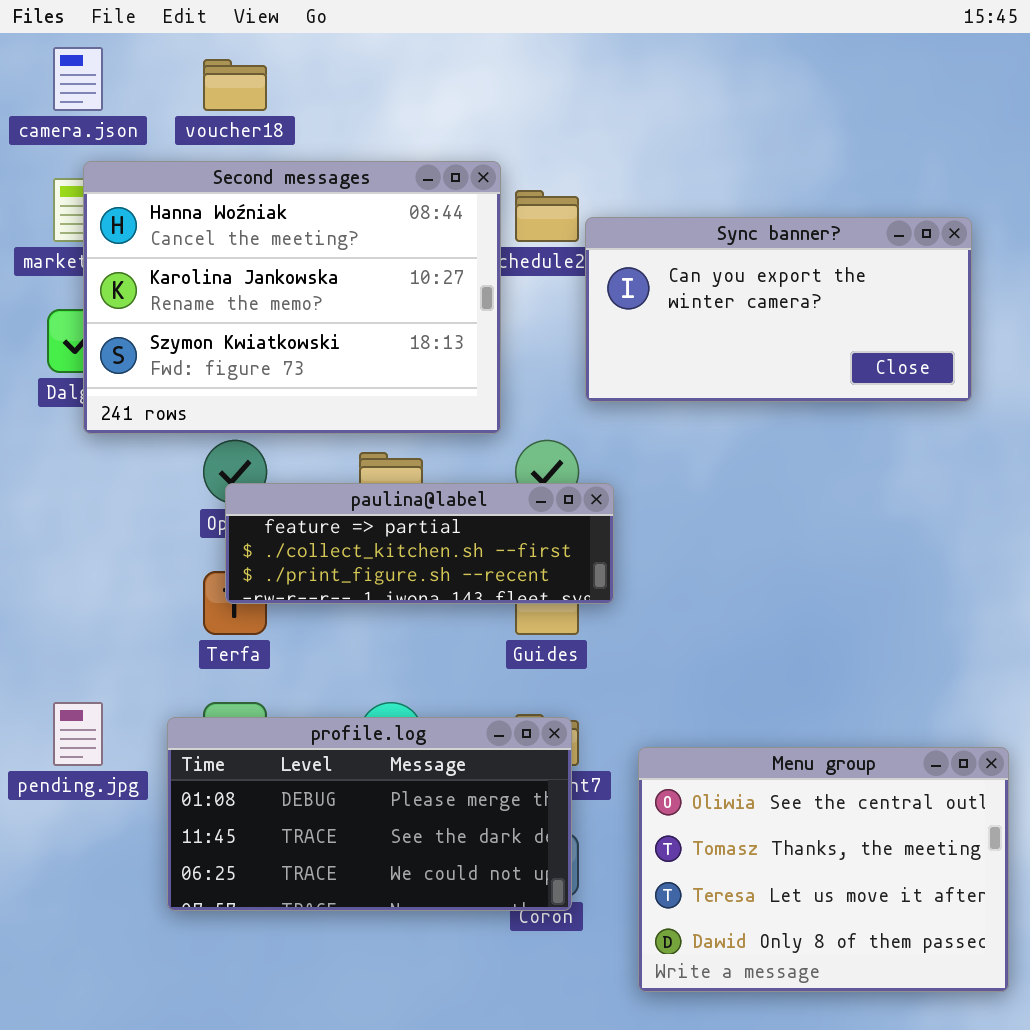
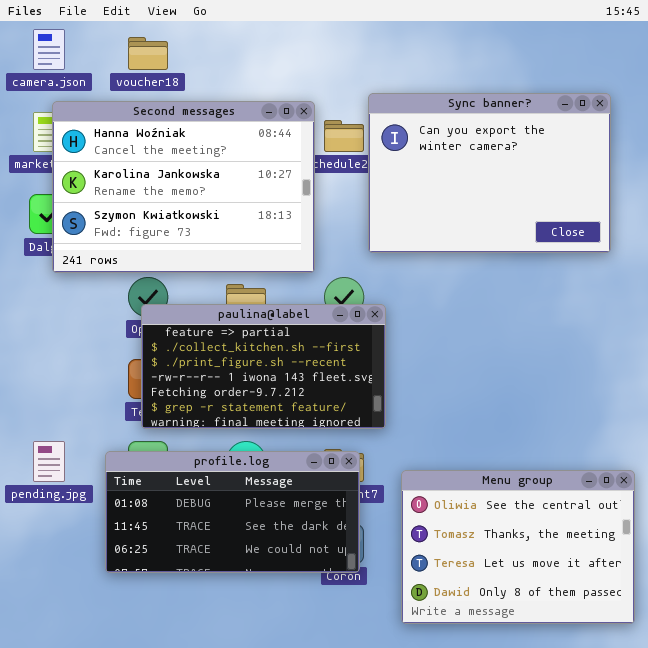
Sync banner?: [585,217,972,402] -> [368,93,611,253], resized
paulina@label: [225,483,614,604] -> [141,304,386,429], resized

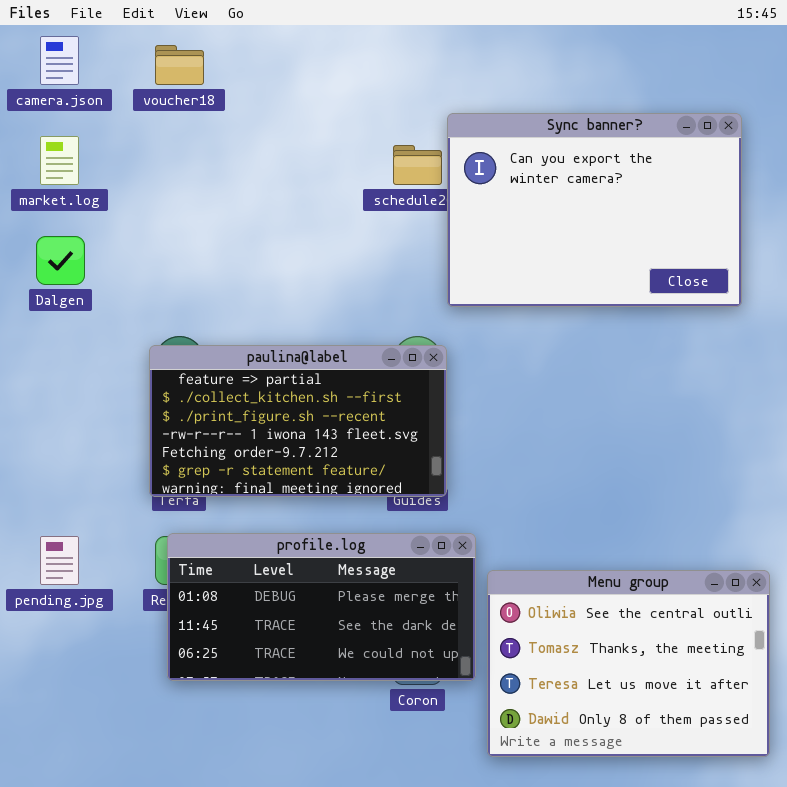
Second messages: [52,101,315,273] -> none, closed
paulina@label: [141,304,386,429] -> [149,345,447,497], moved
profile.log: [105,451,360,573] -> [167,533,476,681], moved

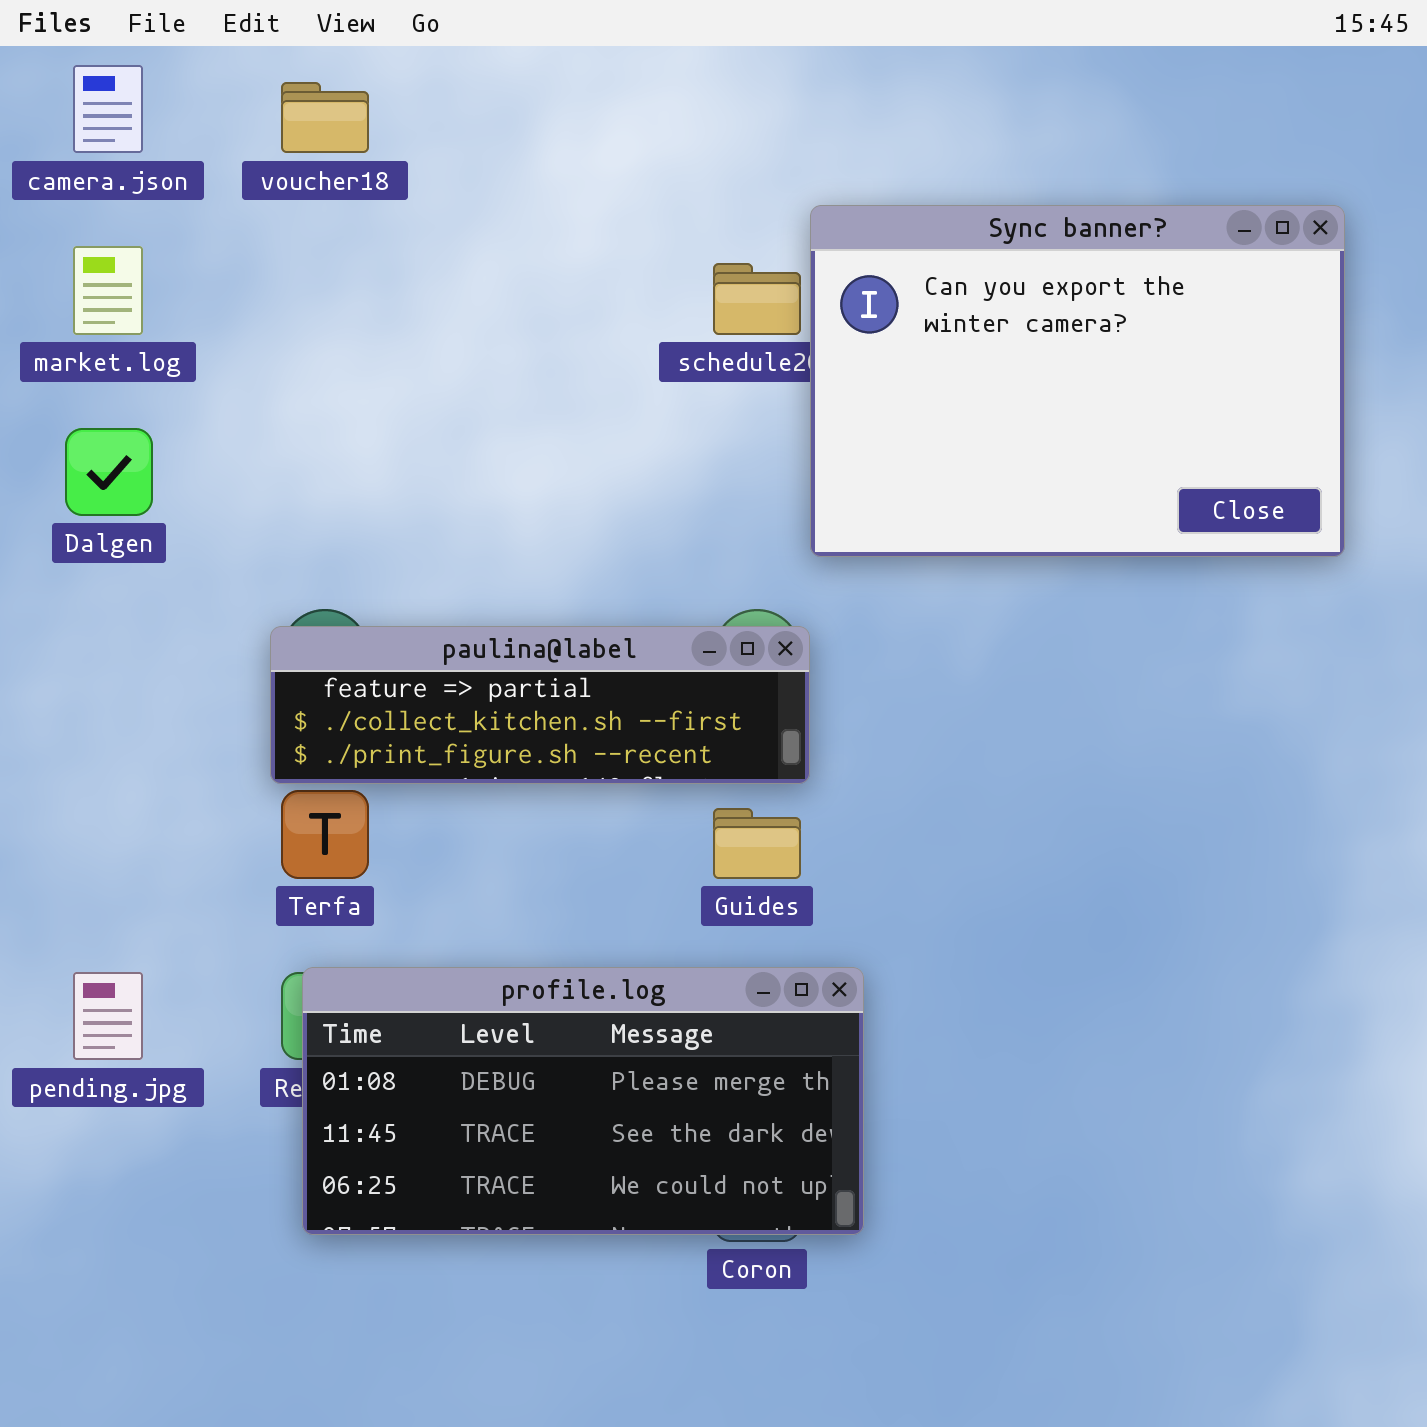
paulina@label: [149,345,447,497] -> [270,626,810,784], resized
Menu group: [487,570,770,757] -> none, closed

